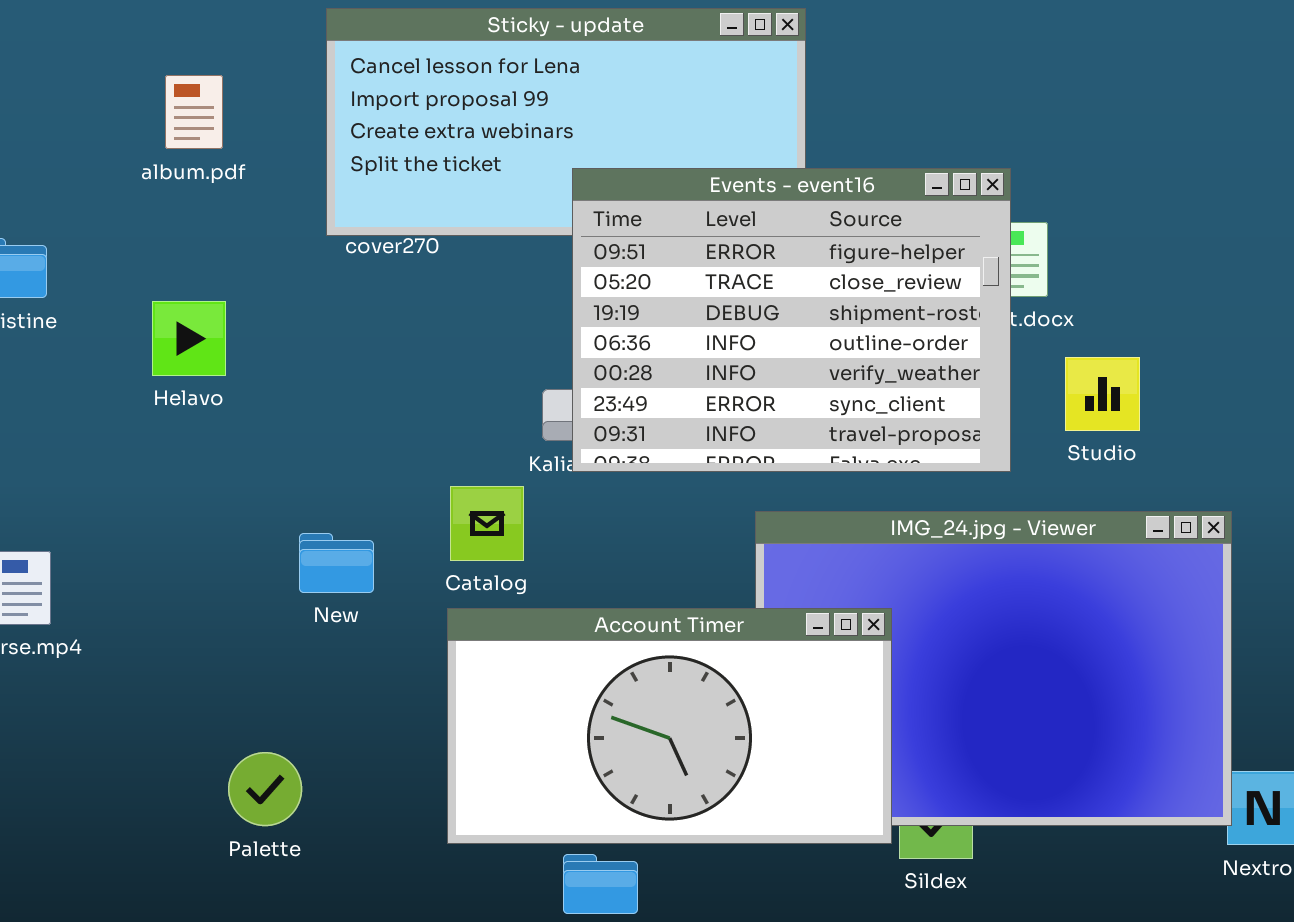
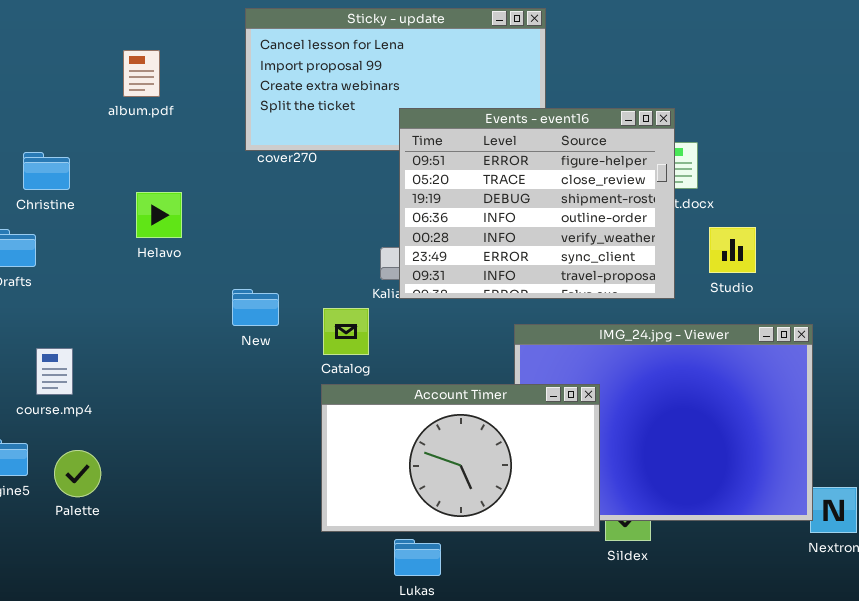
album.pdf: [165,75,223,149] -> [123,50,160,97], moved
New: [299,533,374,593] -> [232,289,279,326], moved
Palette: [228,752,302,826] -> [54,450,101,497], moved

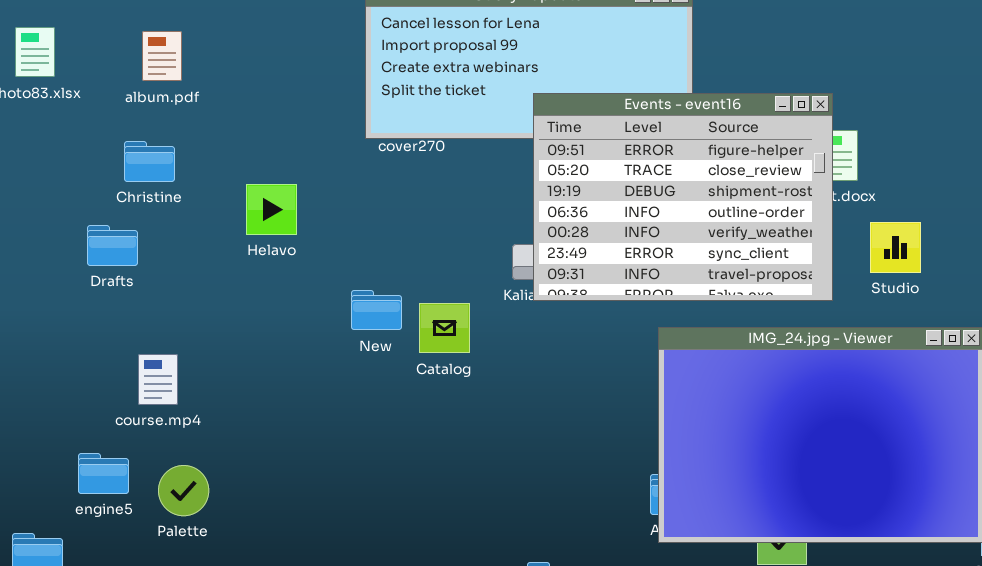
album.pdf: [123,50,160,97] -> [142,31,182,81], moved
Catalog: [323,308,369,355] -> [419,303,470,353], moved
Account Timer: [321,384,600,532] -> none, closed

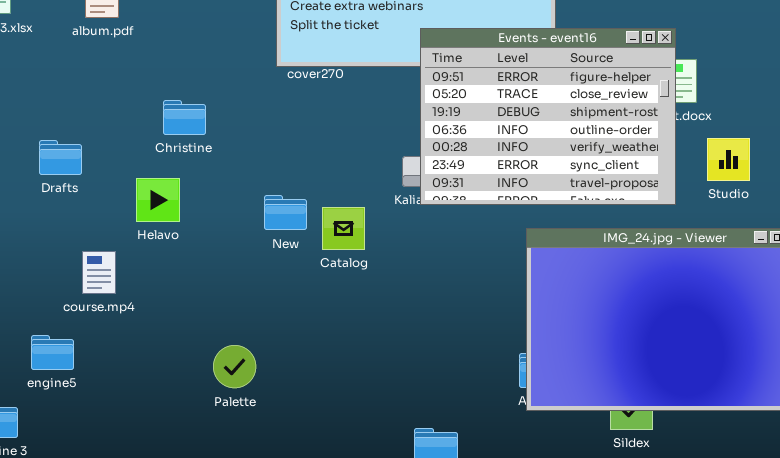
Christine: [124,141,175,182] -> [163,100,206,135], moved
Helavo: [246,184,297,235] -> [136,178,180,222], moved
Palette: [158,465,209,516] -> [213,345,256,388], moved

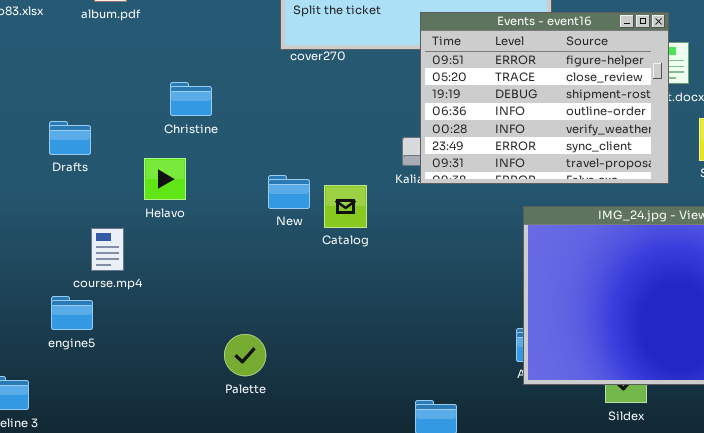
engine5: [31,335,74,370] -> [51,296,93,330], moved
Palette: [213,345,256,388] -> [224,334,266,376], moved

